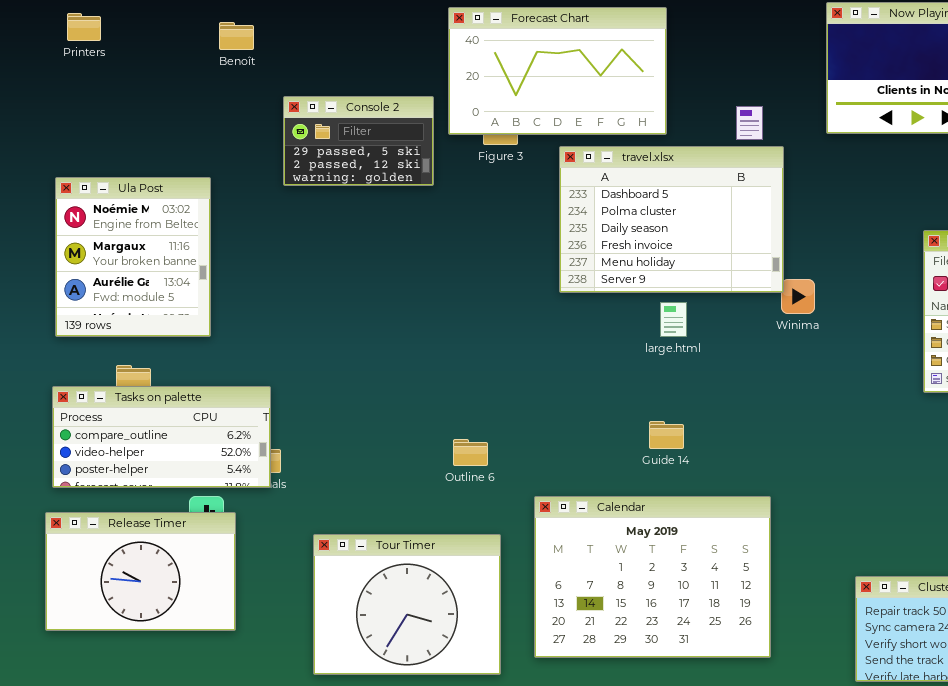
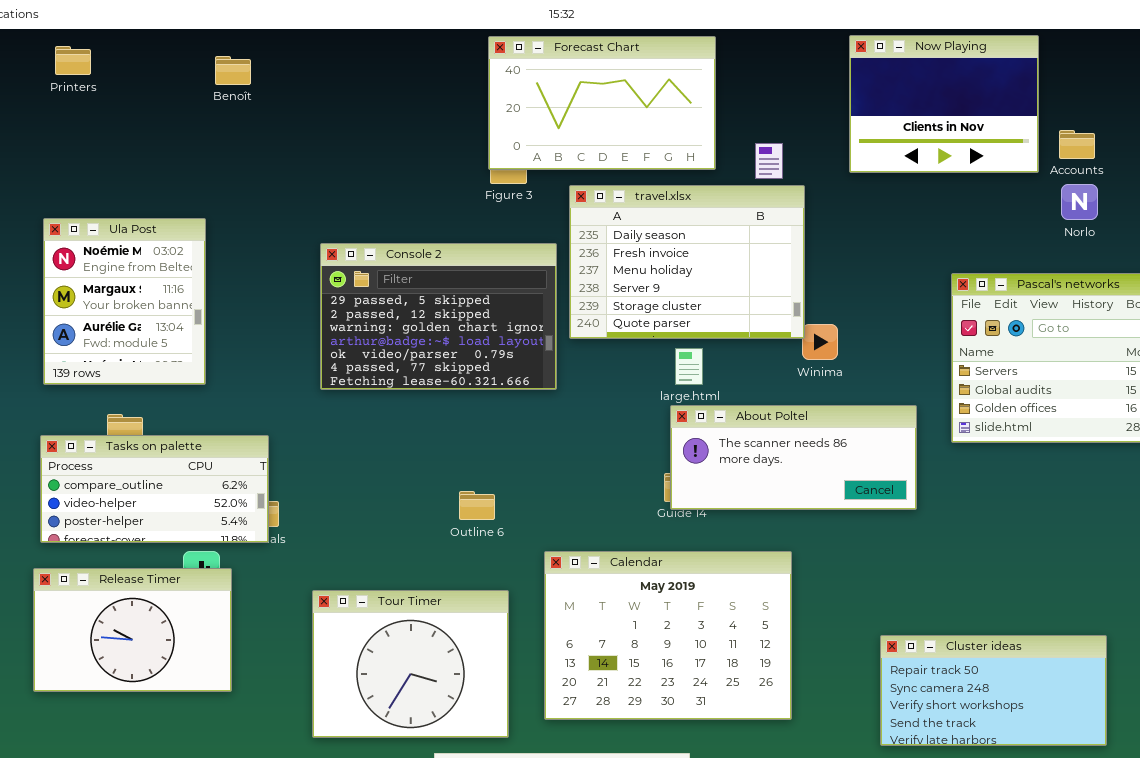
Forecast Chart: [448,7,667,135] -> [488,36,716,170], moved
Console 2: [283,96,434,186] -> [320,243,557,390], moved, resized
travel.xlsx: [559,146,784,293] -> [569,185,805,339], scrolled down 2 rows
About Poltel: none -> [670,405,917,510], opened

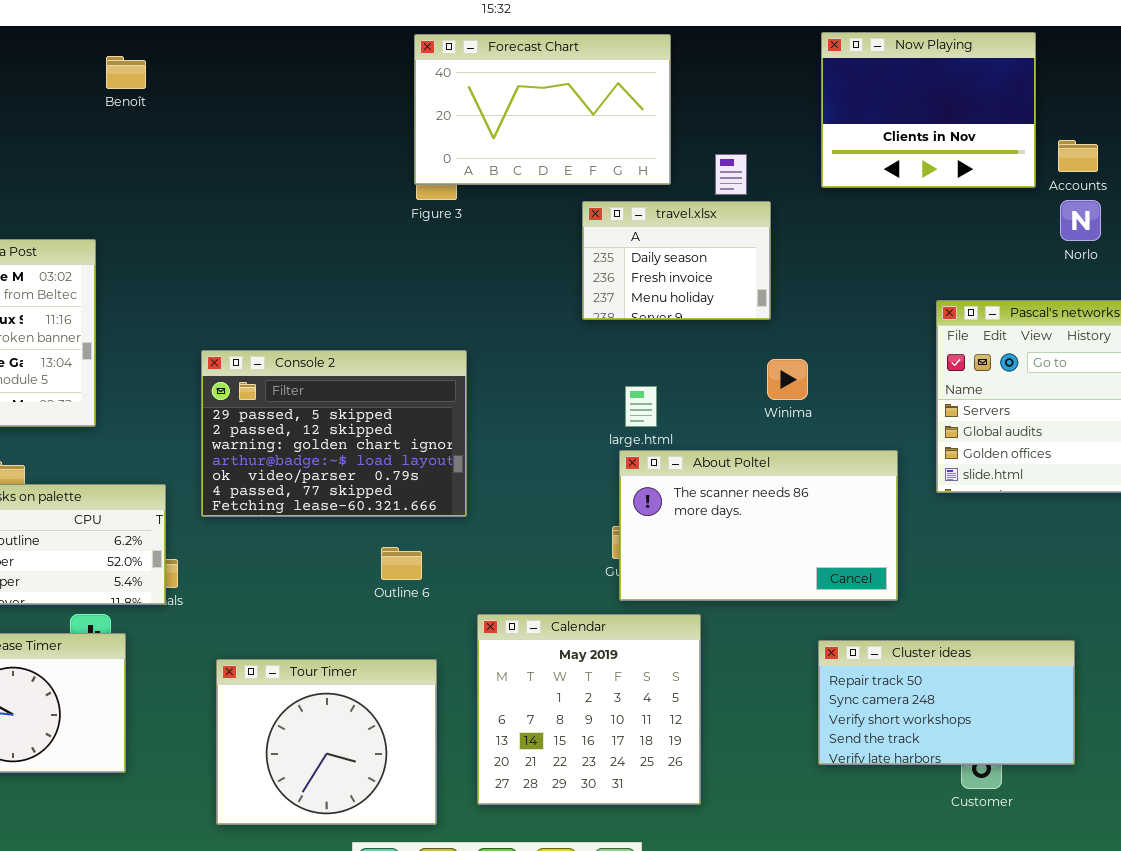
travel.xlsx: [569,185,805,339] -> [582,201,771,320], resized
Console 2: [320,243,557,390] -> [201,350,467,517], moved
About Poltel: [670,405,917,510] -> [619,450,898,601], resized
Calendar: [544,551,792,720] -> [477,614,701,805], resized
Cluster ideas: [880,635,1107,746] -> [818,640,1075,765], moved

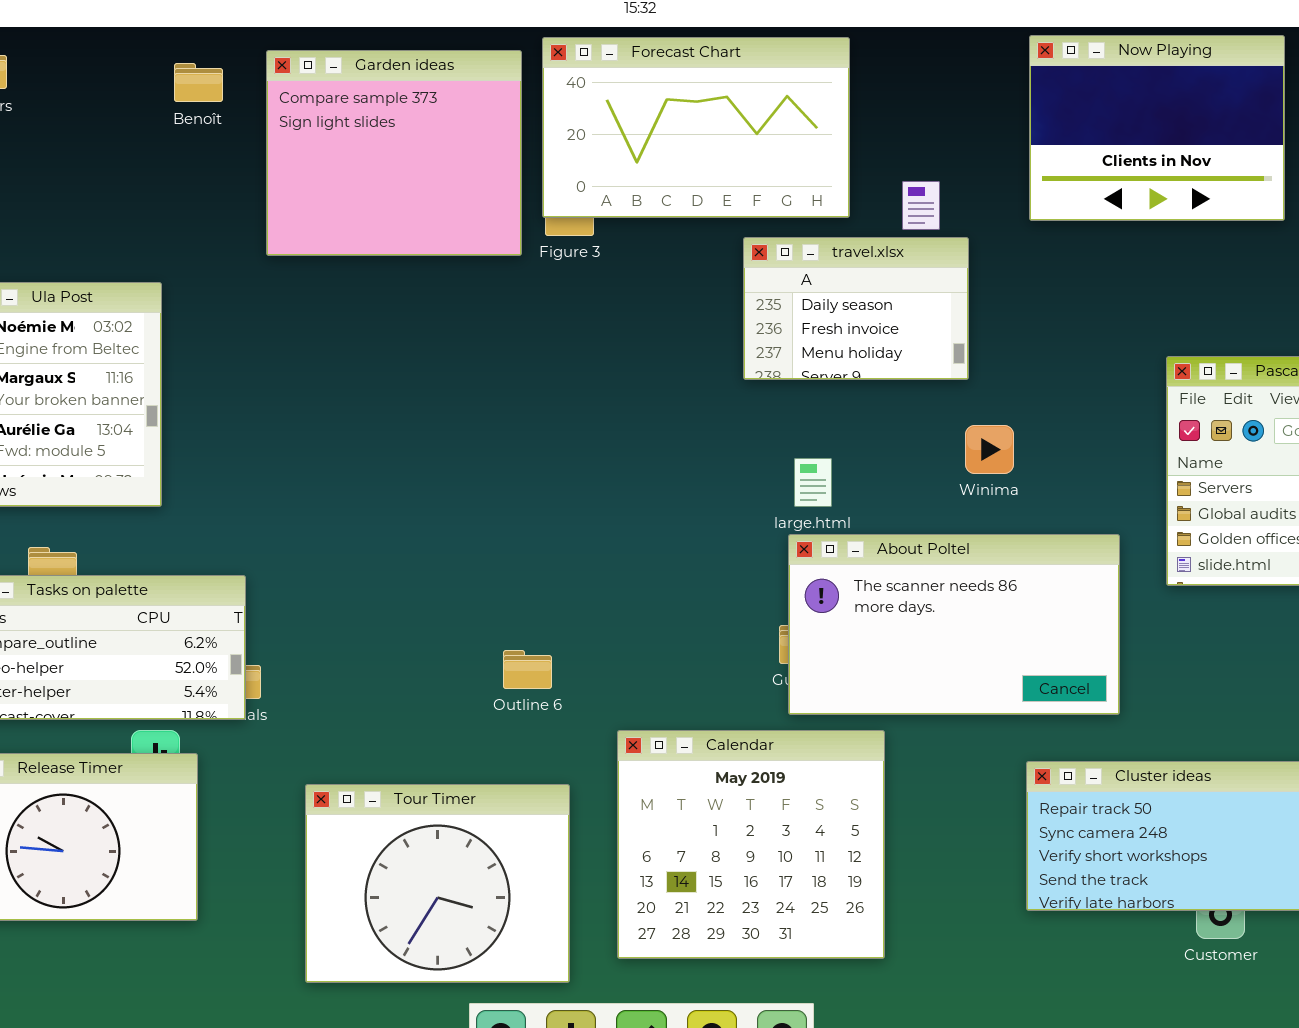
Garden ideas: none -> [266,50,522,256], opened
Console 2: [201,350,467,517] -> none, closed

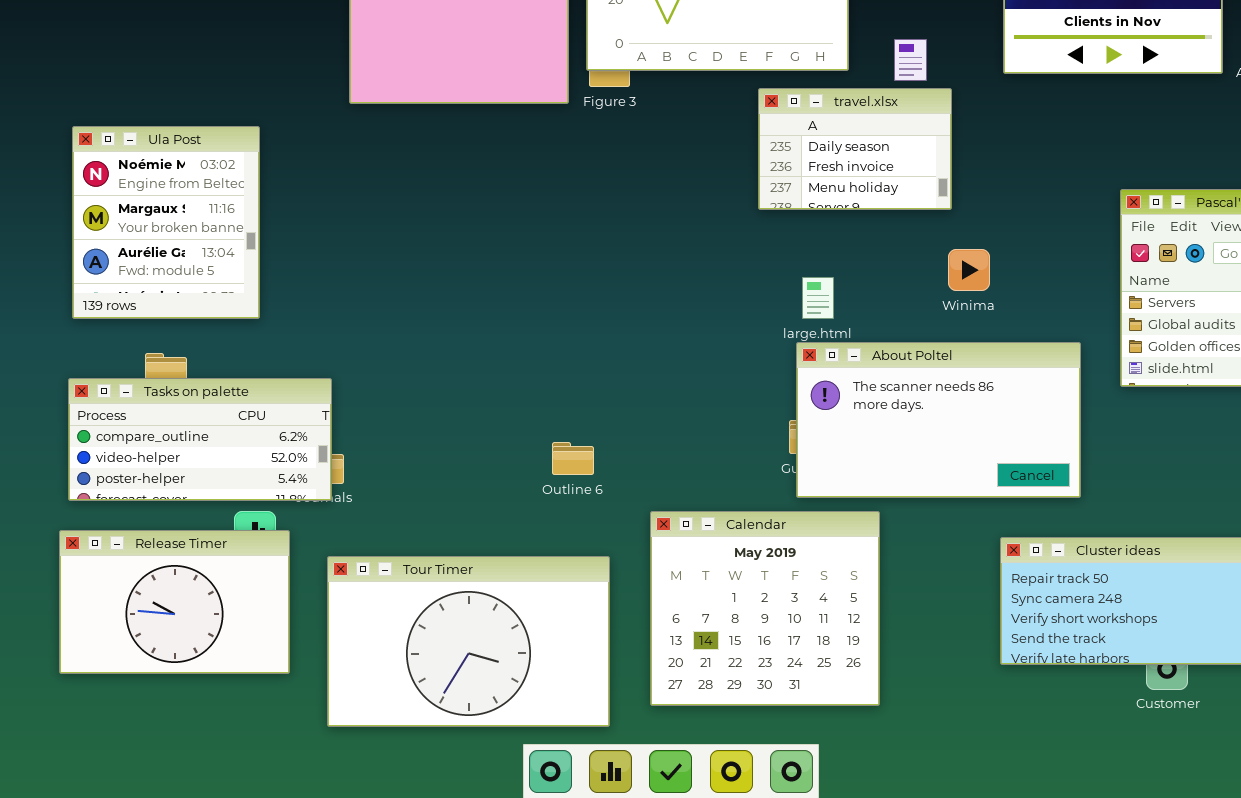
Tour Timer: [305,784,570,983] -> [327,556,610,727], resized

